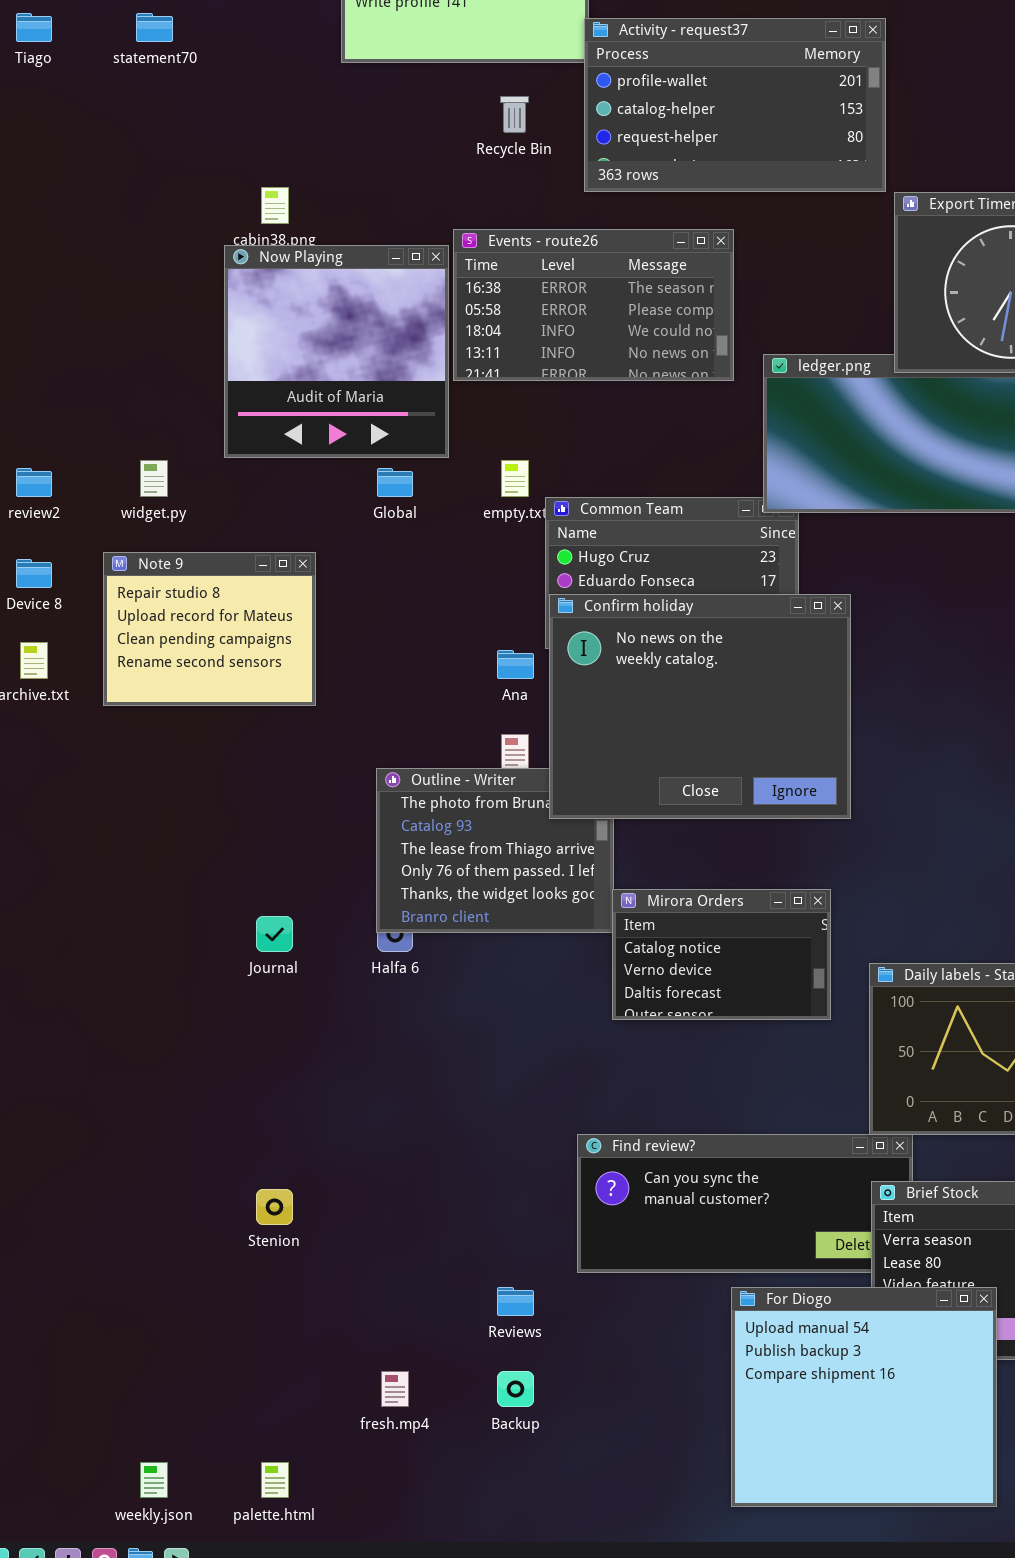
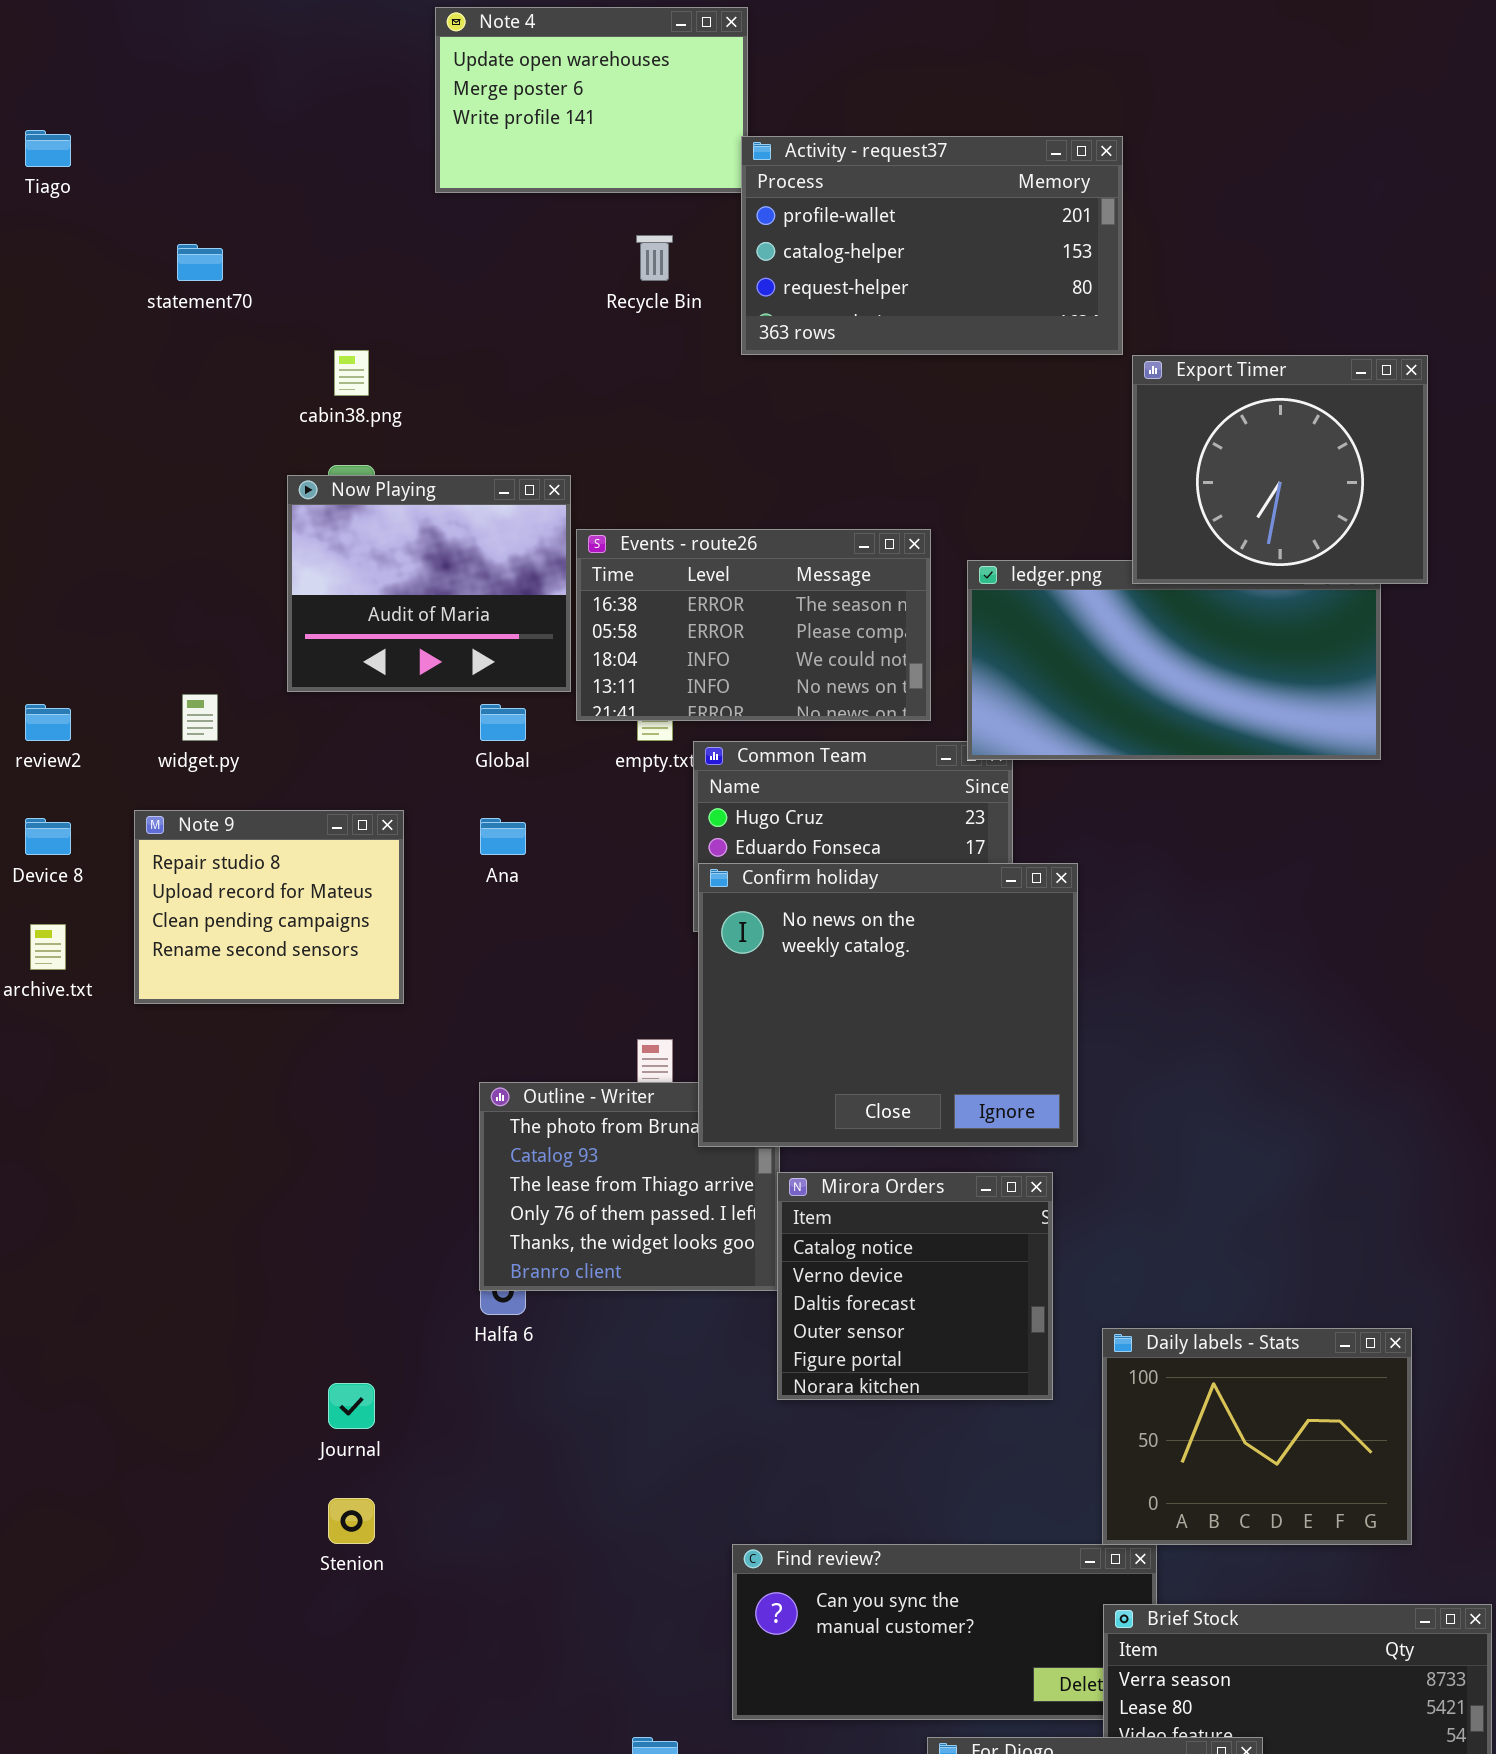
statement70: [136,13,173,42] -> [177,244,223,281], moved
Events - route26: [453,229,734,381] -> [576,529,931,721], moved
Now Playing: [224,245,449,458] -> [287,475,571,692], resized
Ana: [497,650,534,679] -> [480,818,526,855], moved
Mirora Orders: [612,889,831,1020] -> [777,1172,1053,1400], resized
Journal: [256,916,293,952] -> [328,1383,375,1429], moved
Stenion: [256,1189,293,1225] -> [328,1498,375,1544], moved

